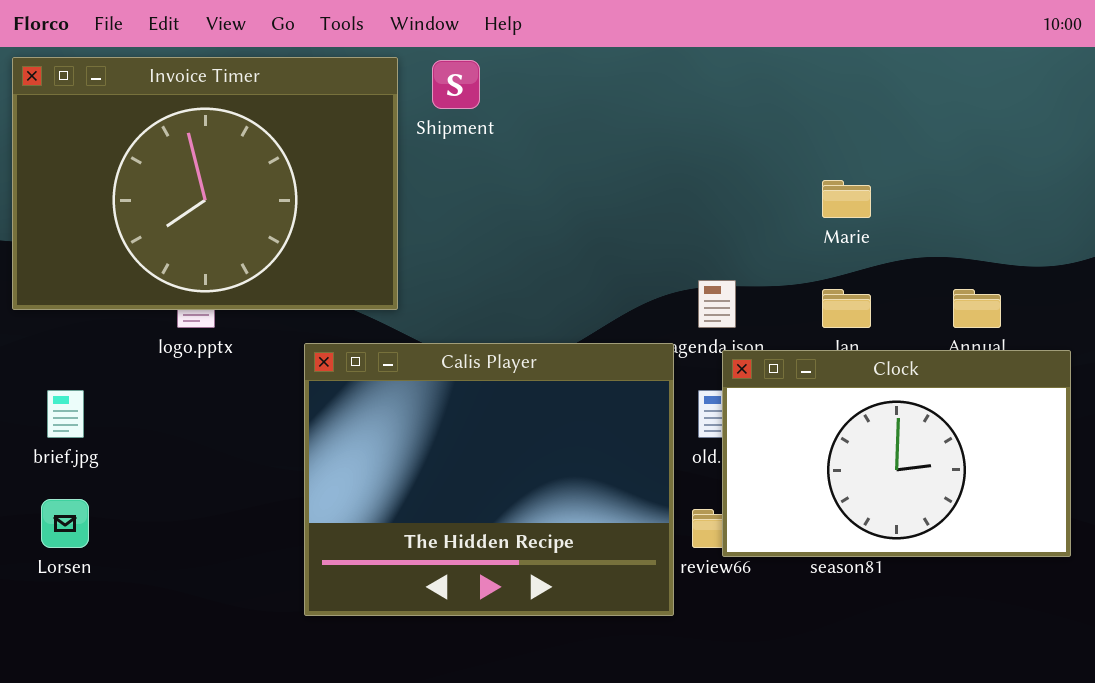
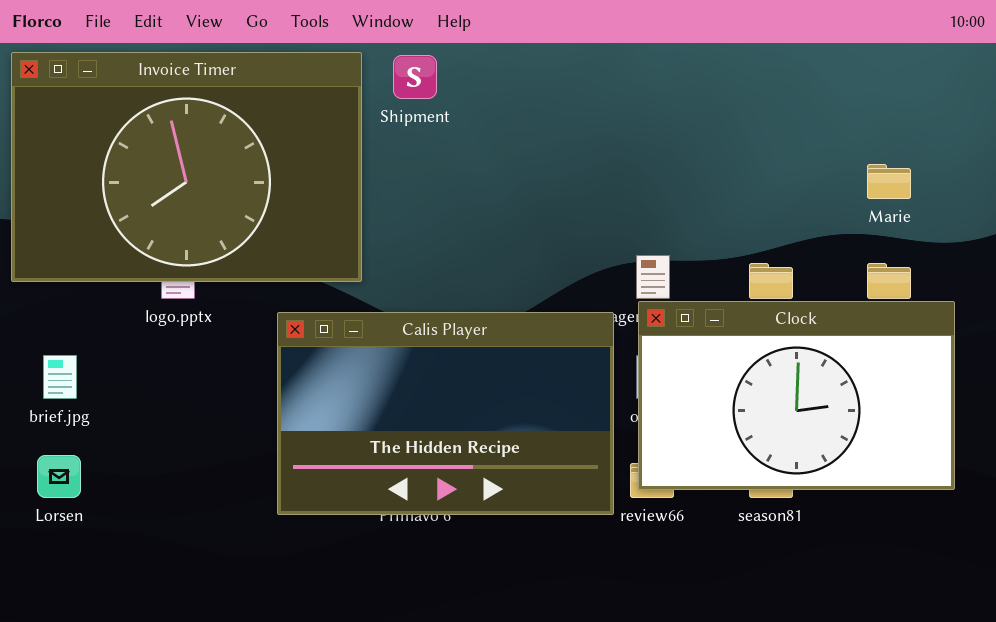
Marie: [822,180,871,218] -> [867,164,911,199], moved
Calis Player: [304,343,674,616] -> [277,312,614,515], resized
Clock: [722,350,1071,557] -> [638,301,955,490], moved

